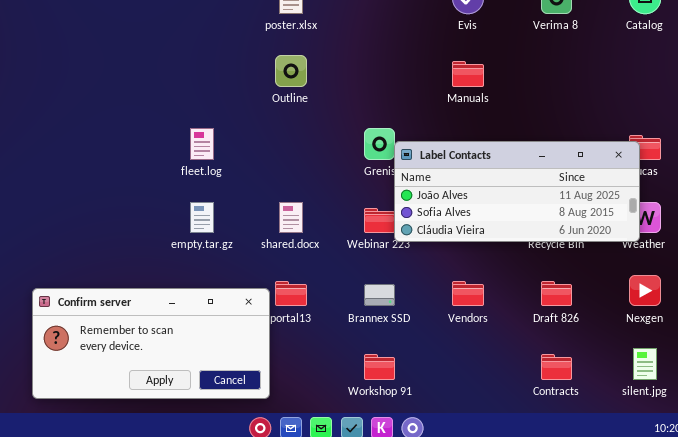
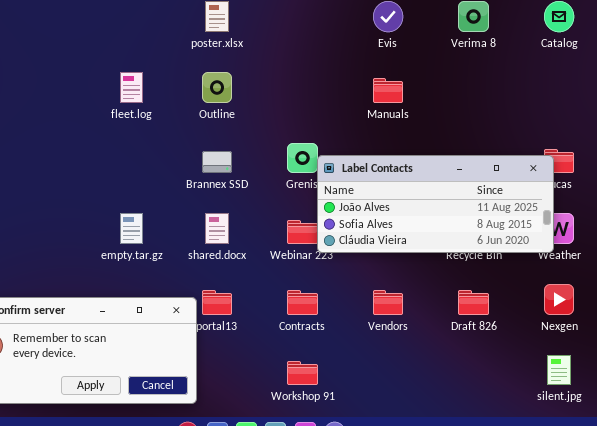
fleet.log: [190,128,214,160] -> [120,72,143,103], moved
Brannex SSD: [364,284,395,306] -> [202,151,232,173], moved
Contracts: [541,354,572,380] -> [287,290,318,315], moved

